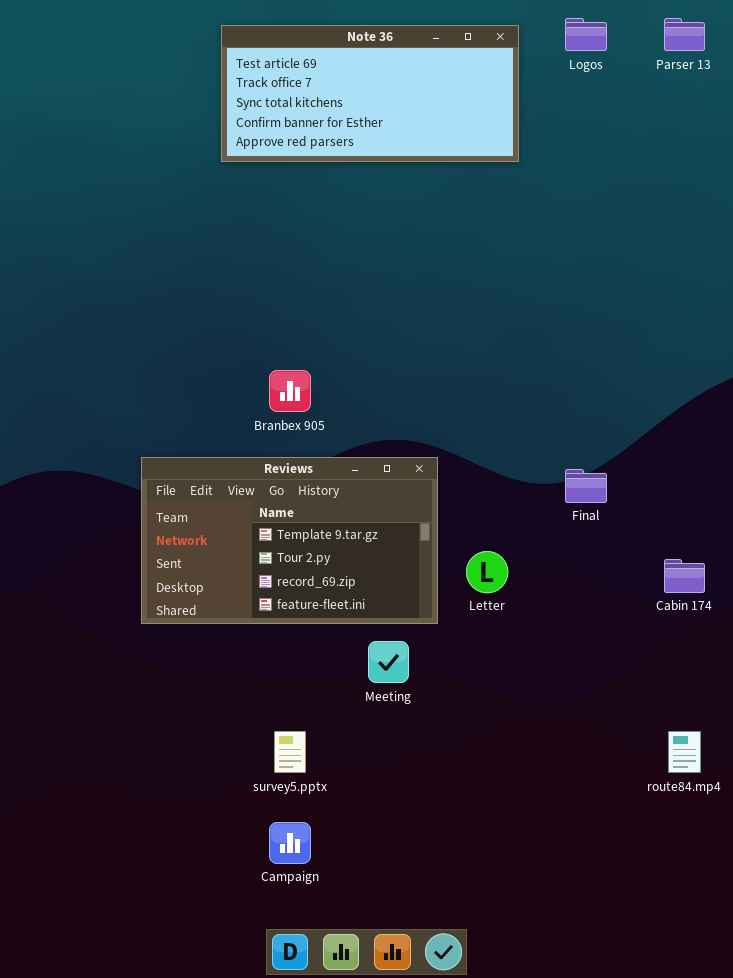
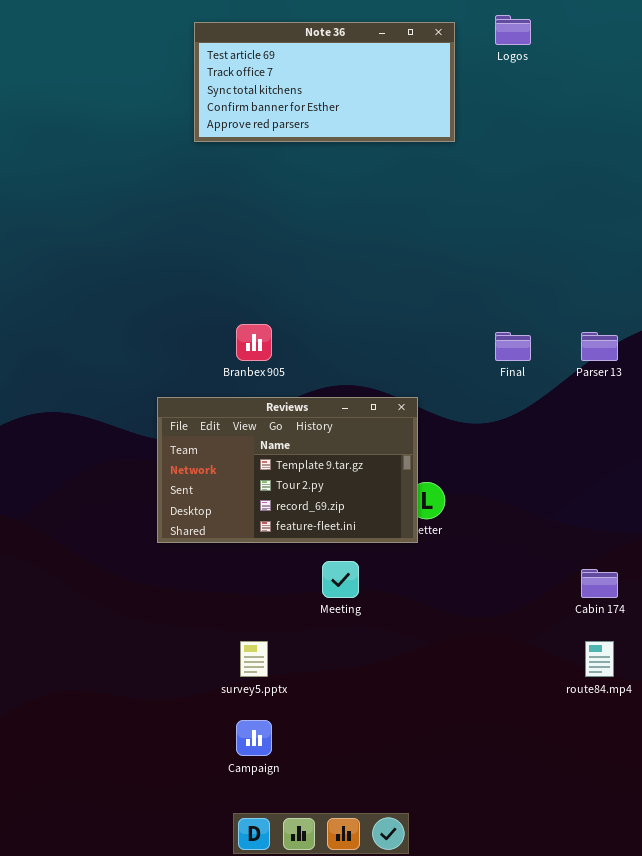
Parser 13: [664,18,705,51] -> [581,332,618,361], moved
Reviews: [141,457,438,624] -> [157,397,418,543], moved
Final: [565,469,607,503] -> [495,332,531,361], moved
Cabin 174: [664,559,705,593] -> [581,569,618,598], moved

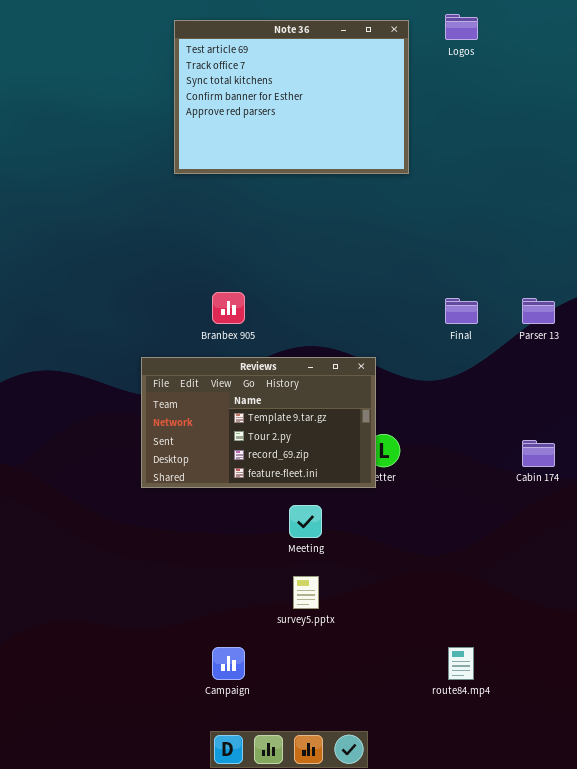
Note 36: [194,22,455,142] -> [174,20,409,174], resized
Cabin 174: [581,569,618,598] -> [522,440,555,467], moved
survey5.pptx: [240,641,268,677] -> [293,576,319,609], moved
route84.mp4: [585,641,614,677] -> [448,647,474,680], moved

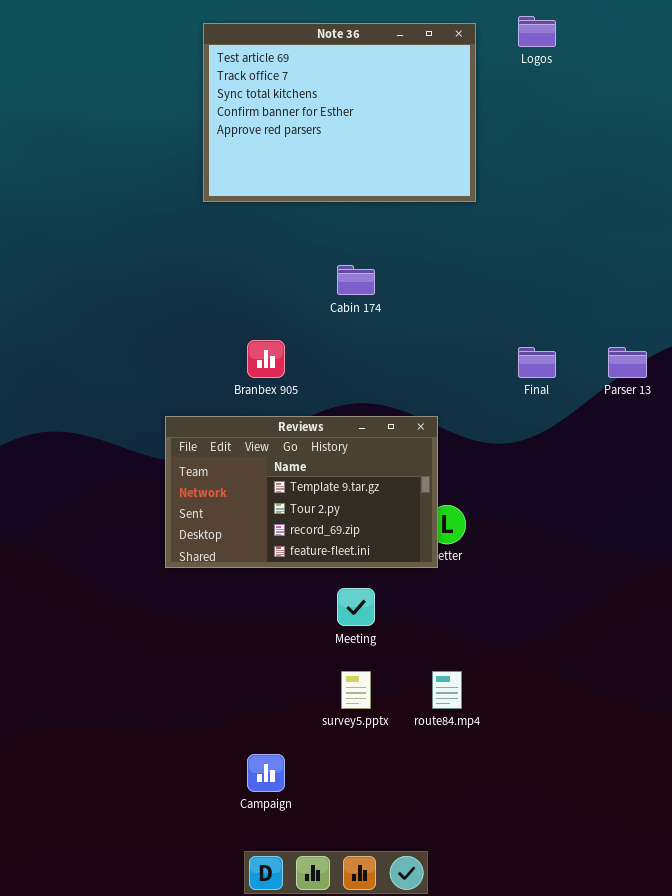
Cabin 174: [522,440,555,467] -> [337,265,375,295], moved
route84.mp4: [448,647,474,680] -> [432,671,462,709], moved

